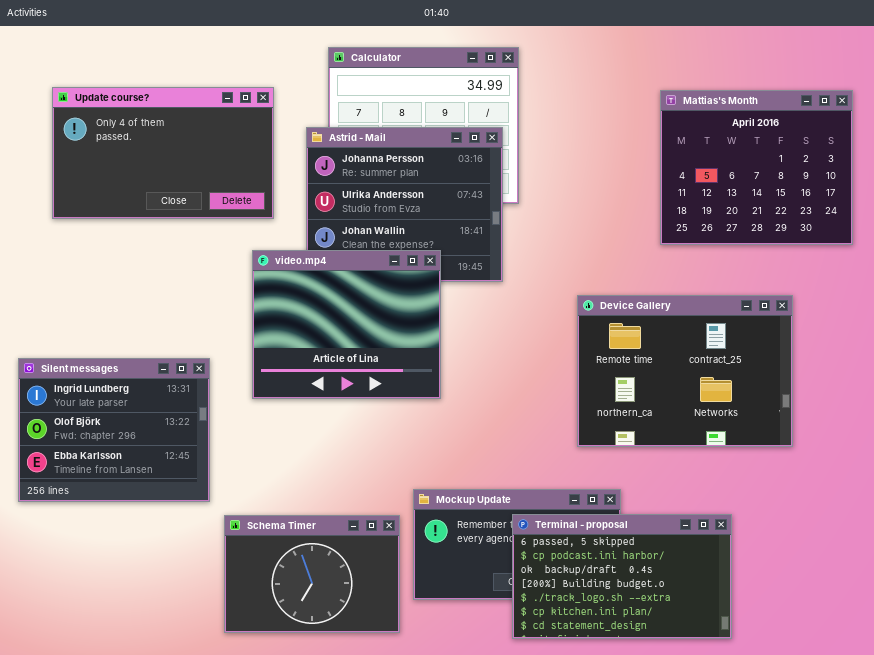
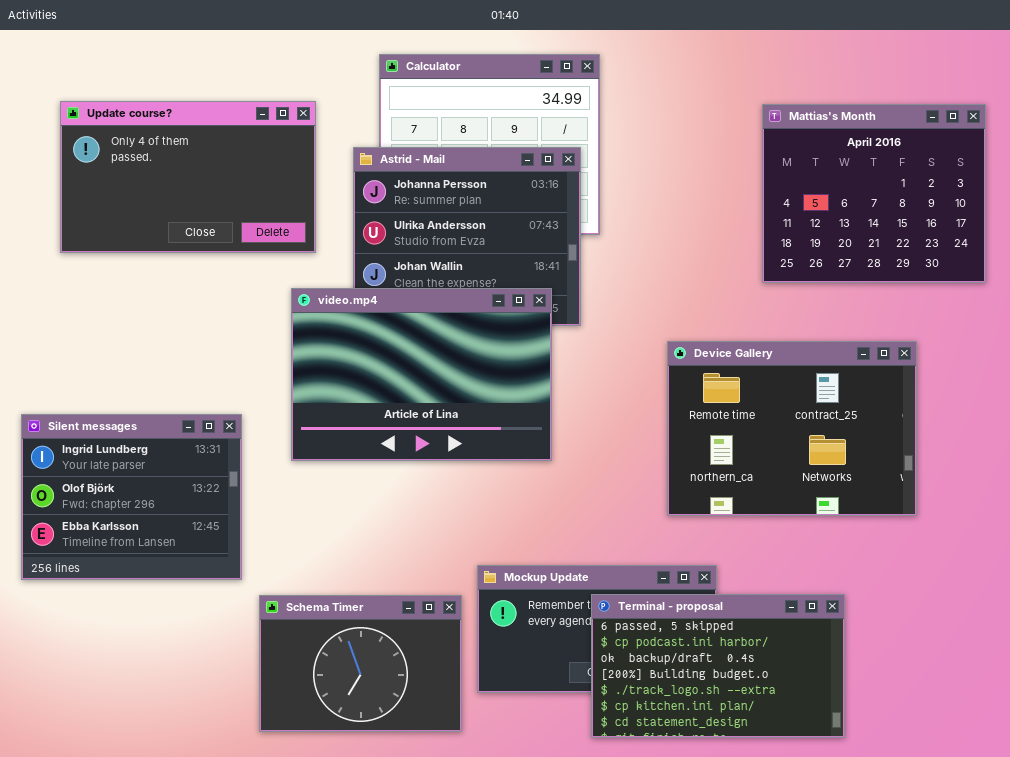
video.mp4: [252,250,441,399] -> [291,288,552,461], resized

